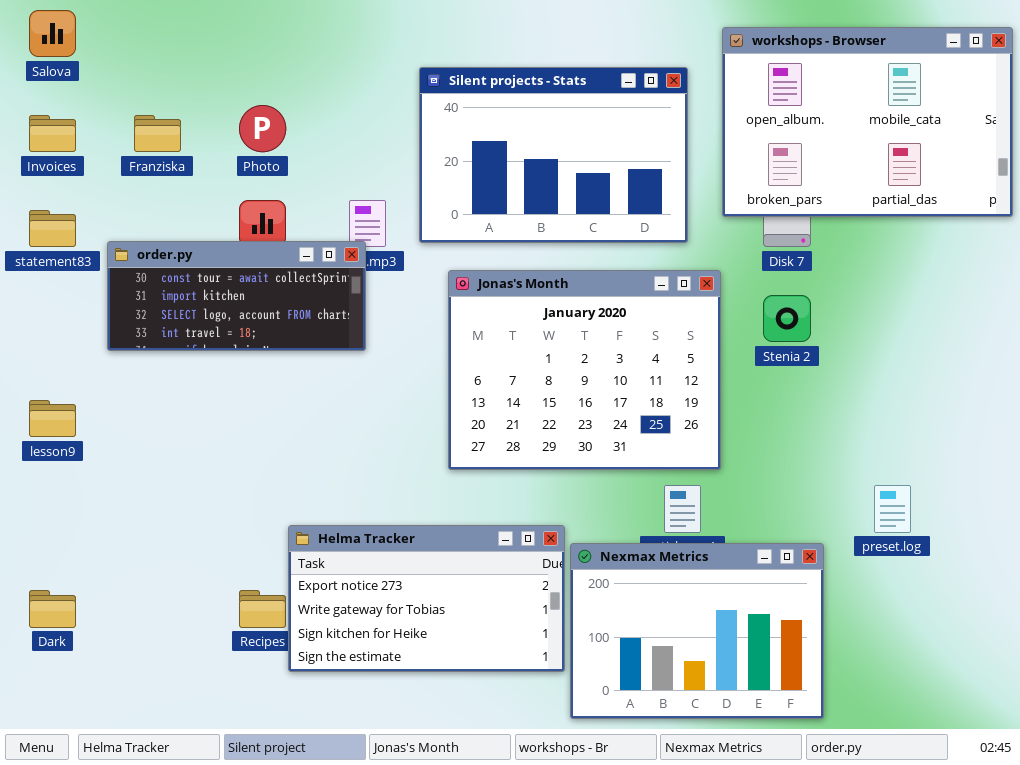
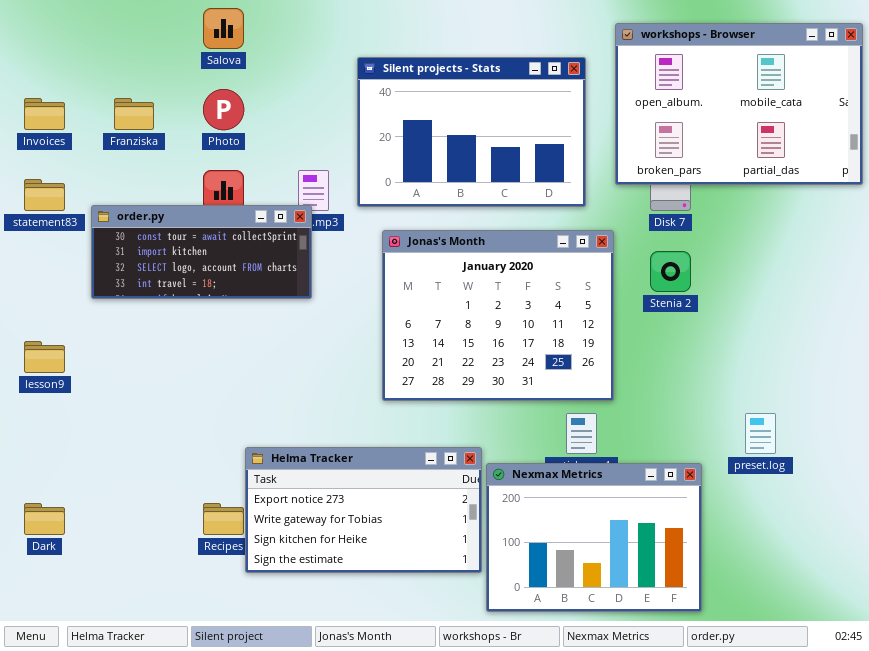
Salova: [29,10,76,57] -> [203,8,244,49], moved

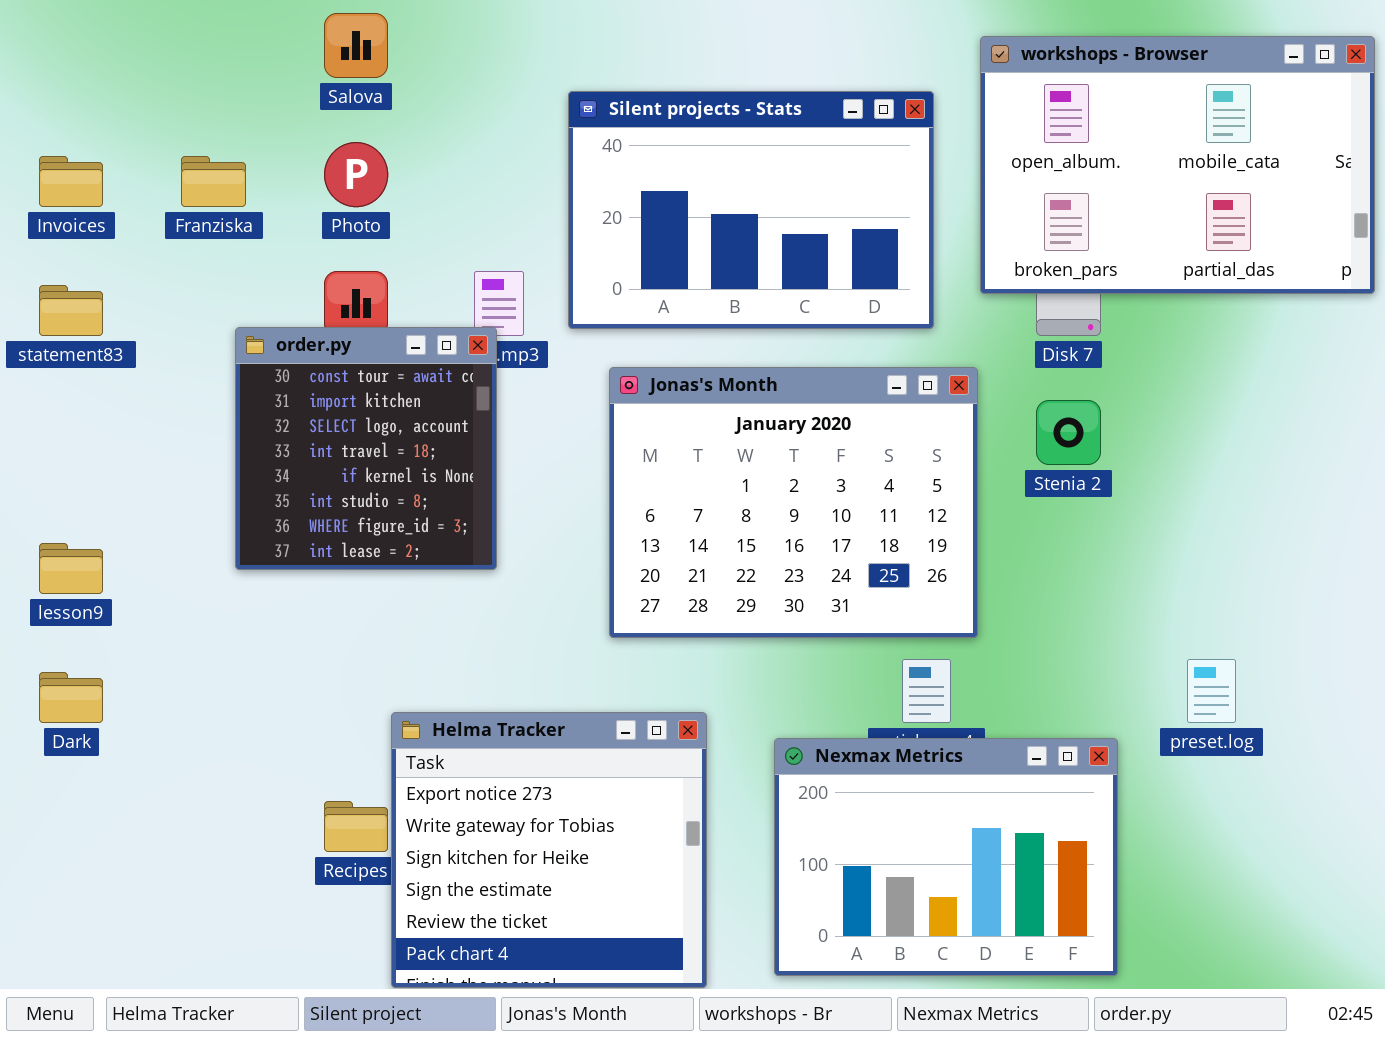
order.py: [91,205,312,299] -> [235,327,497,570], resized
Helma Tracker: [245,447,482,573] -> [391,712,707,988], resized
Dark: [24,503,65,535] -> [39,672,103,723], moved

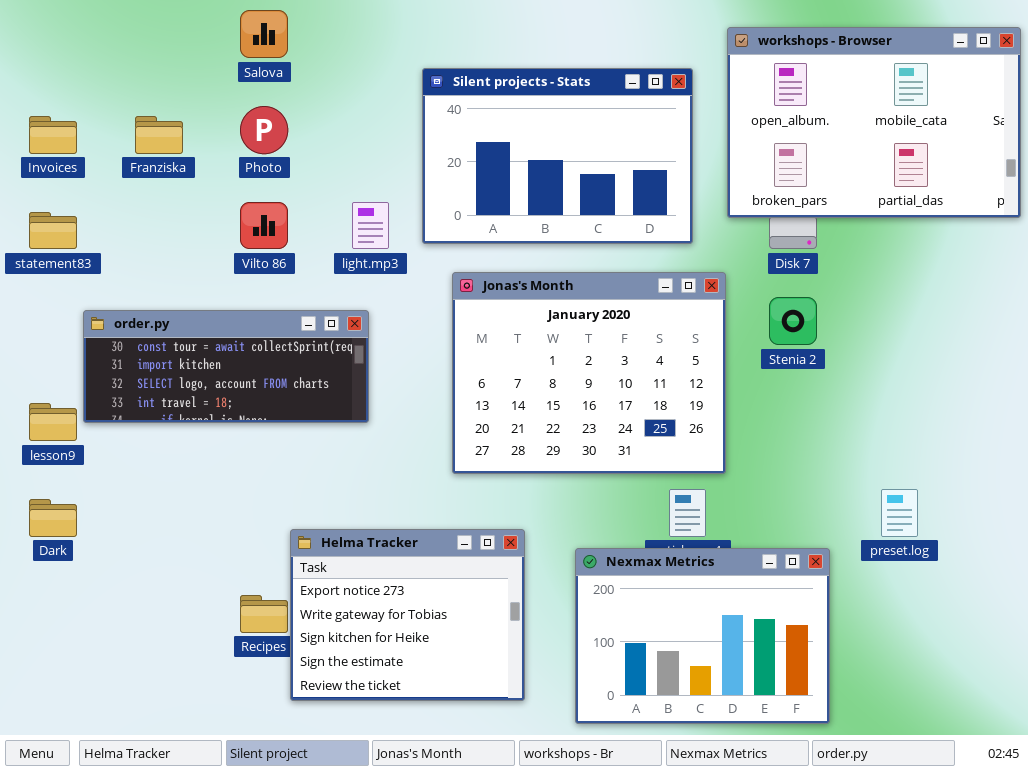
order.py: [235,327,497,570] -> [83,310,369,423], resized
Helma Tracker: [391,712,707,988] -> [290,529,525,701], resized

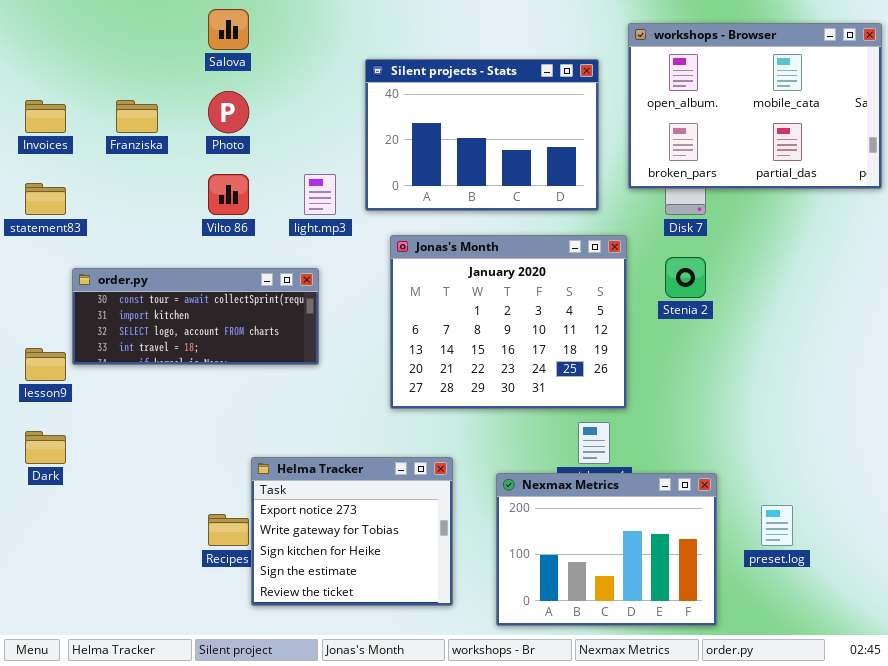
preset.log: [881,489,918,537] -> [761,505,793,546], moved

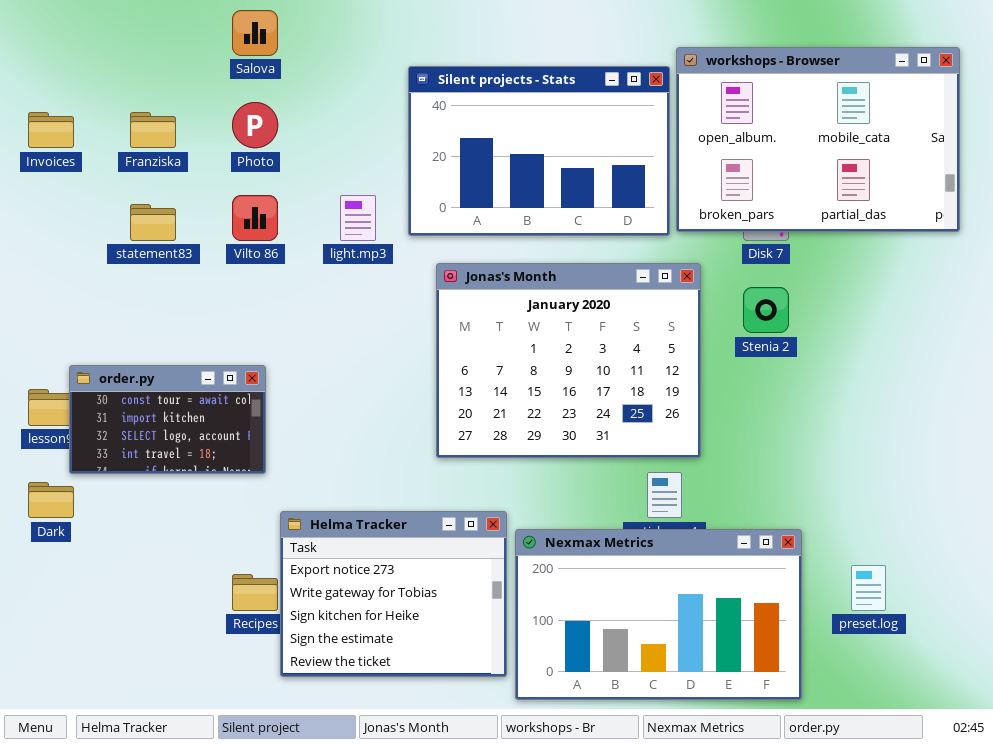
workshops - Browser: [628,23,882,189] -> [676,47,960,232], moved
statement83: [25,183,66,215] -> [130,204,176,241], moved
order.py: [72,268,319,365] -> [69,365,266,474], moved, resized
Nexmax Metrics: [496,473,717,626] -> [515,529,802,700], resized

